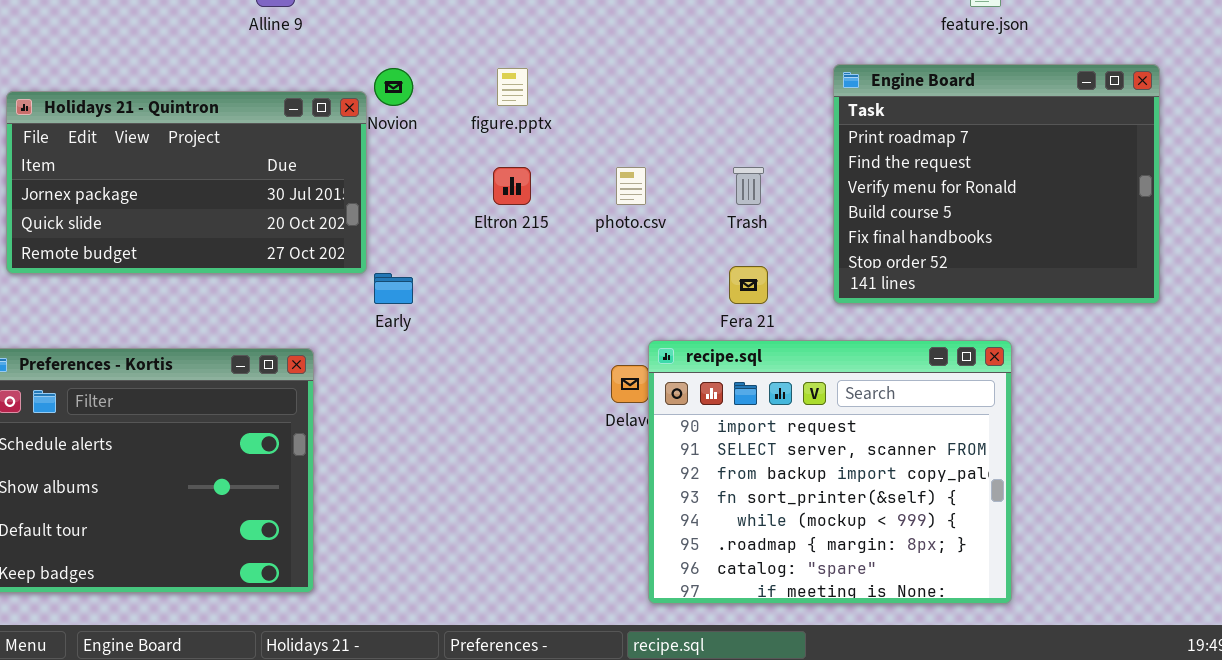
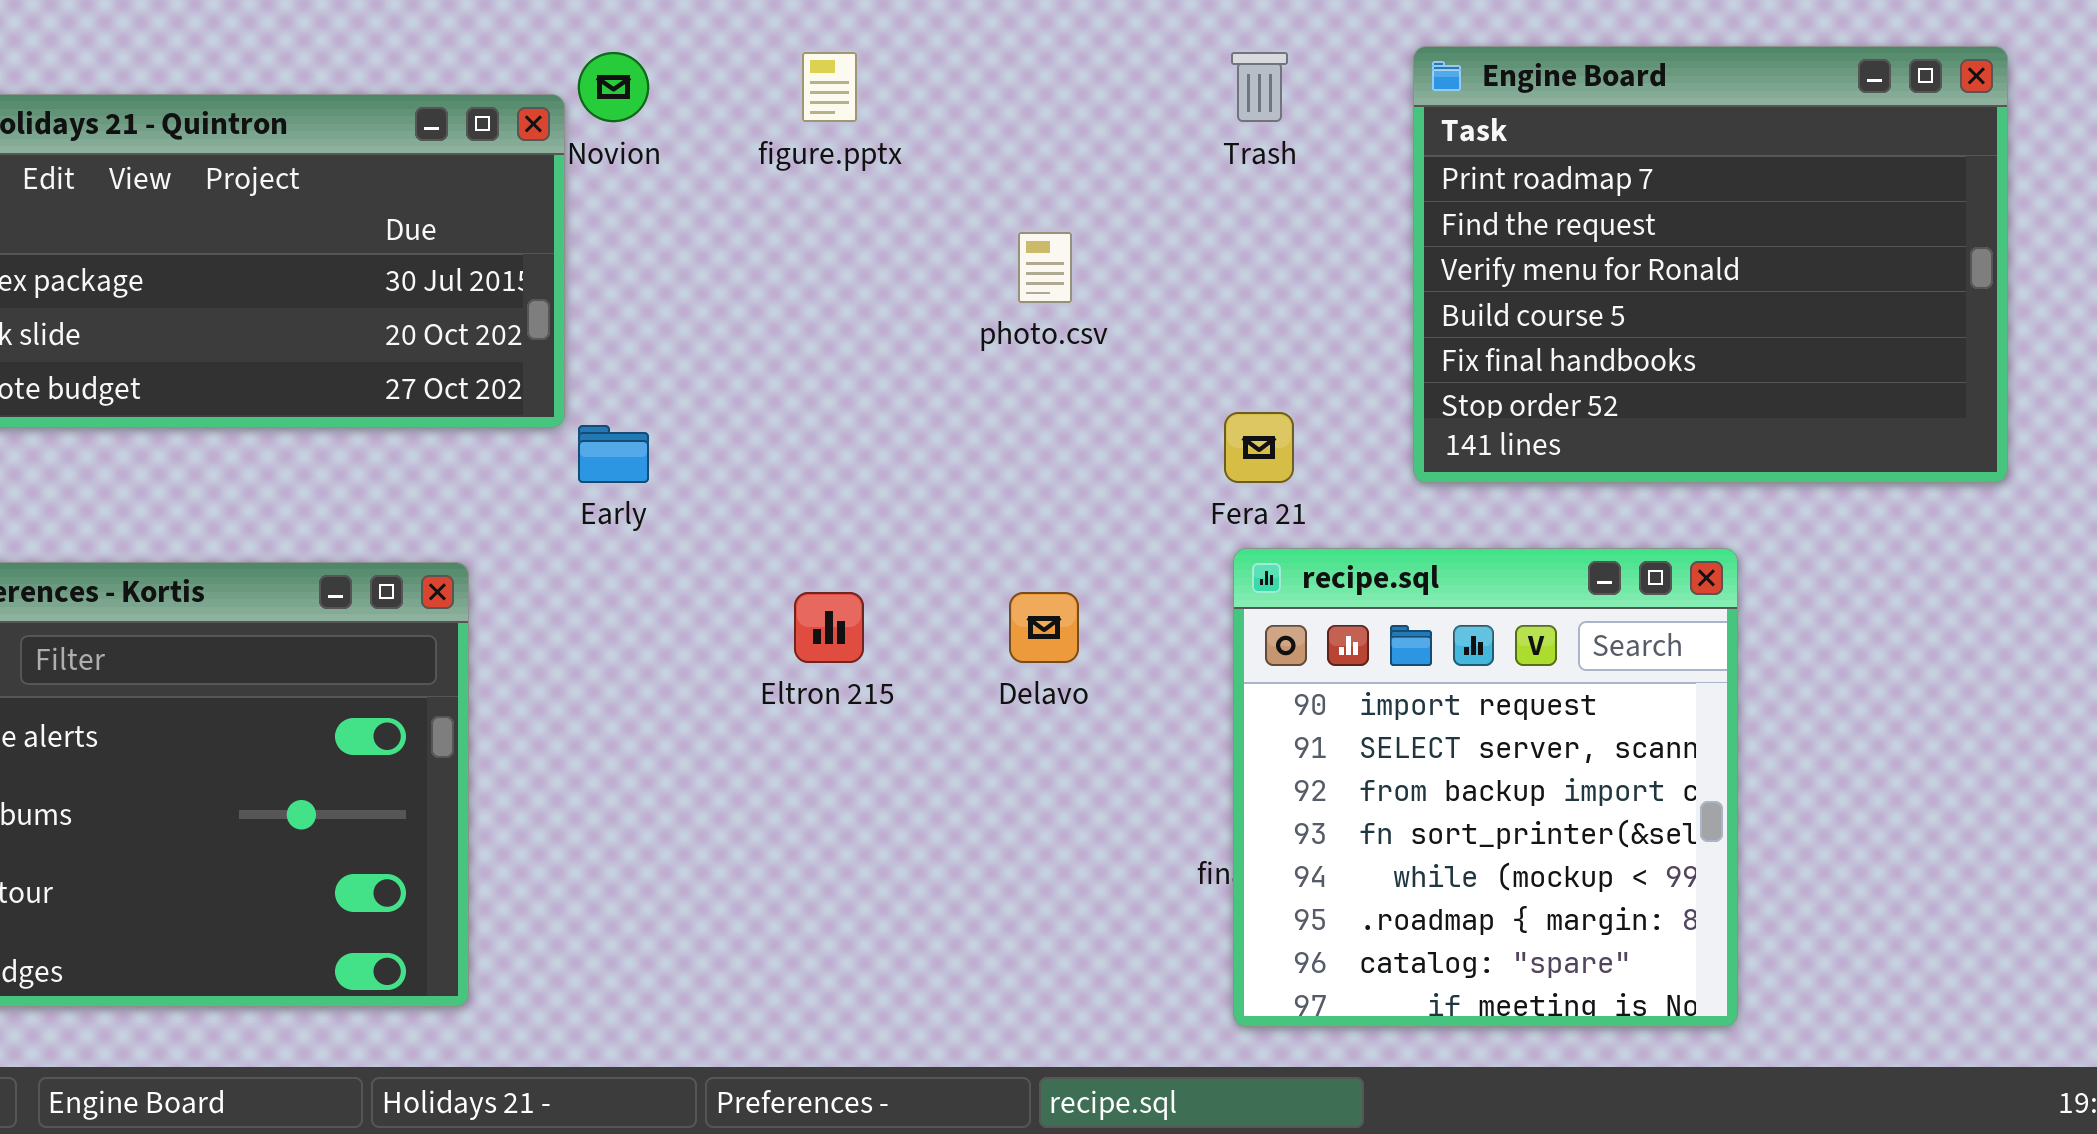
Eltron 215: [493,167,531,205] -> [794,592,864,663], moved
Trash: [733,167,764,205] -> [1231,52,1288,122], moved
recipe.sql: [648,340,1012,604] -> [1233,548,1738,1027], resized

